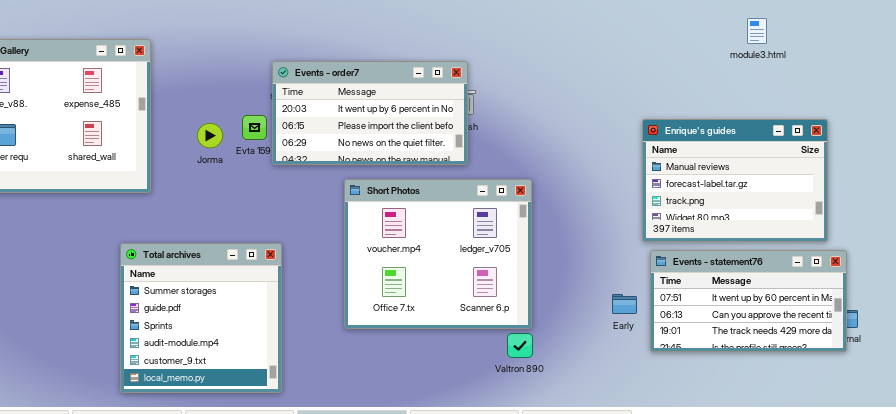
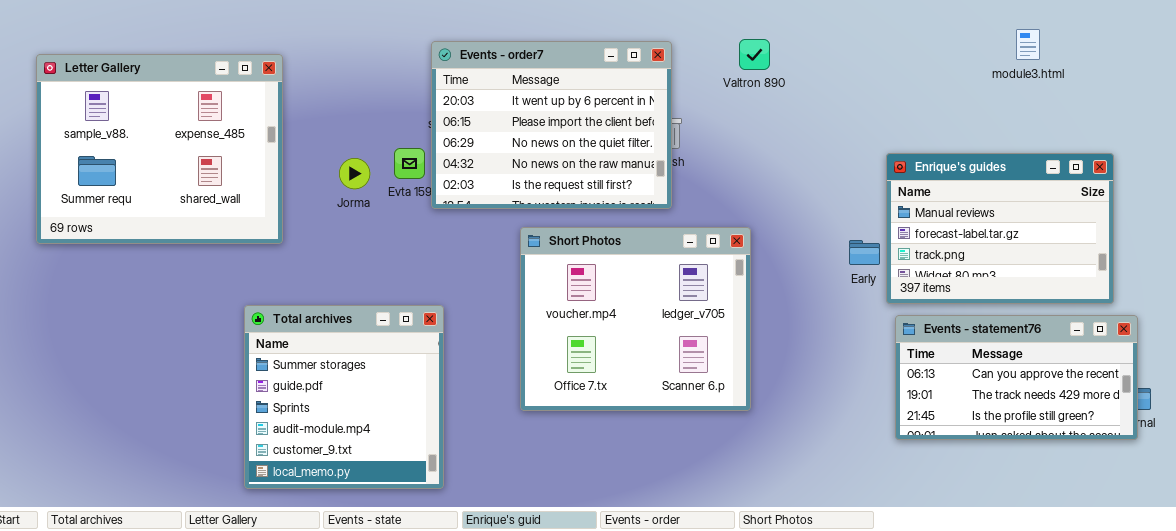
Events - order7: [272,61,468,165] -> [431,41,672,209], resized
Events - statement76: [650,250,847,352] -> [895,315,1138,440], scrolled down 1 row
Early: [612,294,637,314] -> [849,240,880,265], moved
Valtron 890: [507,333,533,358] -> [739,39,770,70], moved

